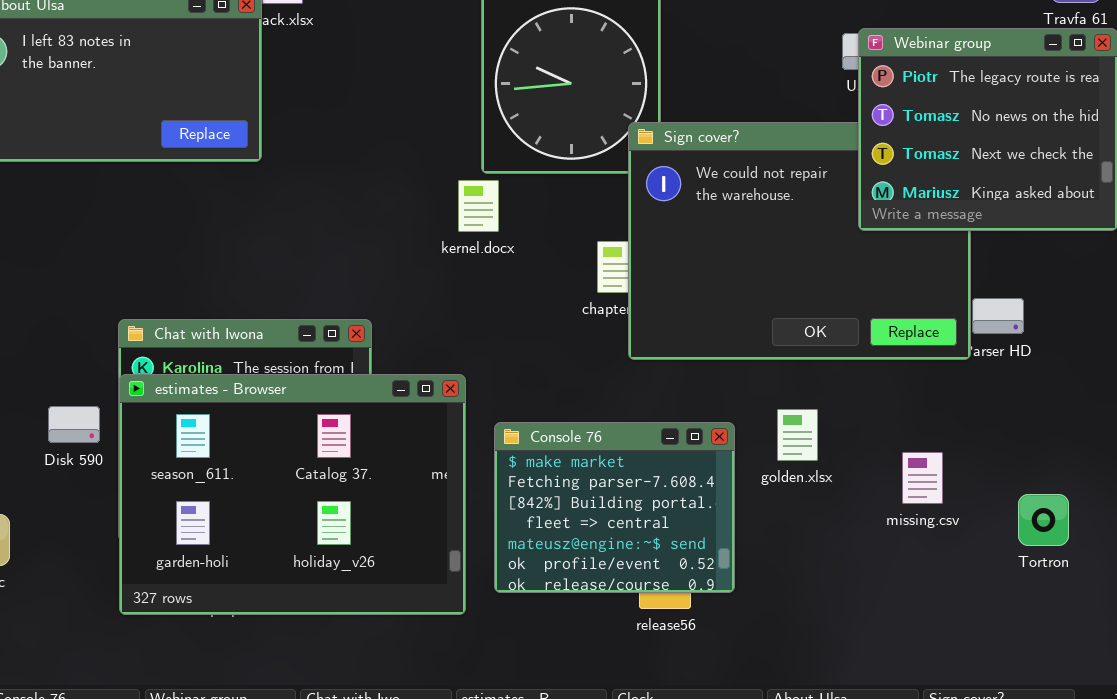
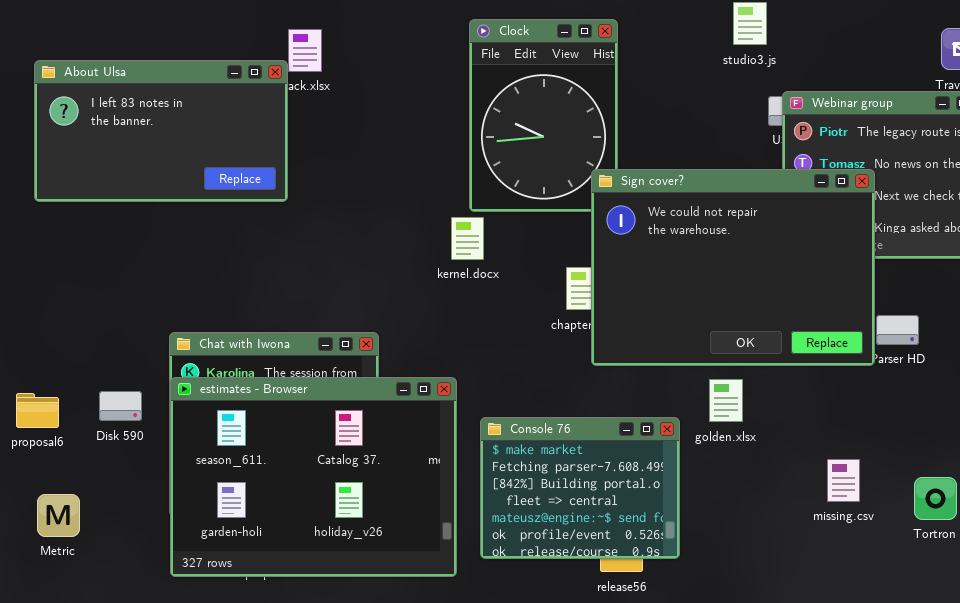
Sign cover?: [628,122,971,360] -> [591,169,875,366], raised
Disk 590: [48,406,100,443] -> [99,391,142,421], moved
golden.xlsx: [777,409,818,461] -> [709,379,743,422], moved
missing.csv: [902,452,943,504] -> [827,459,860,502], moved

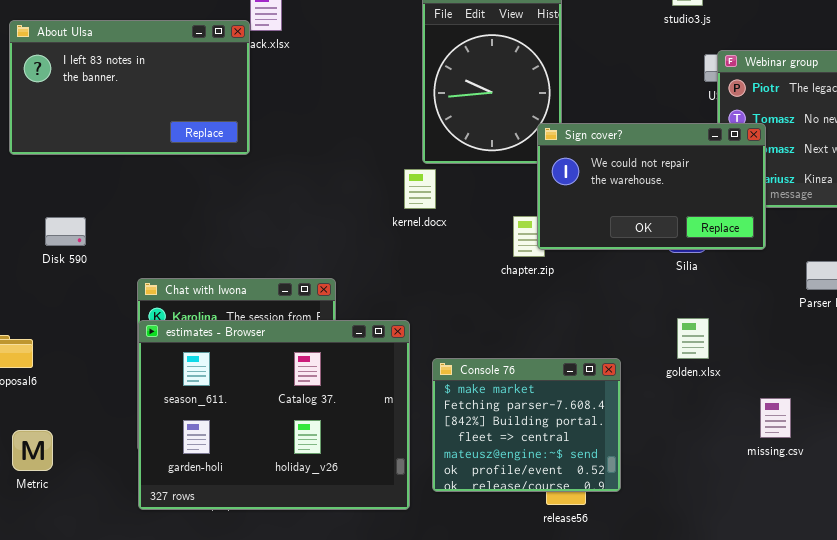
Sign cover?: [591,169,875,366] -> [537,123,766,250], resized
golden.xlsx: [709,379,743,422] -> [677,318,709,359], moved
Disk 590: [99,391,142,421] -> [45,217,86,246], moved

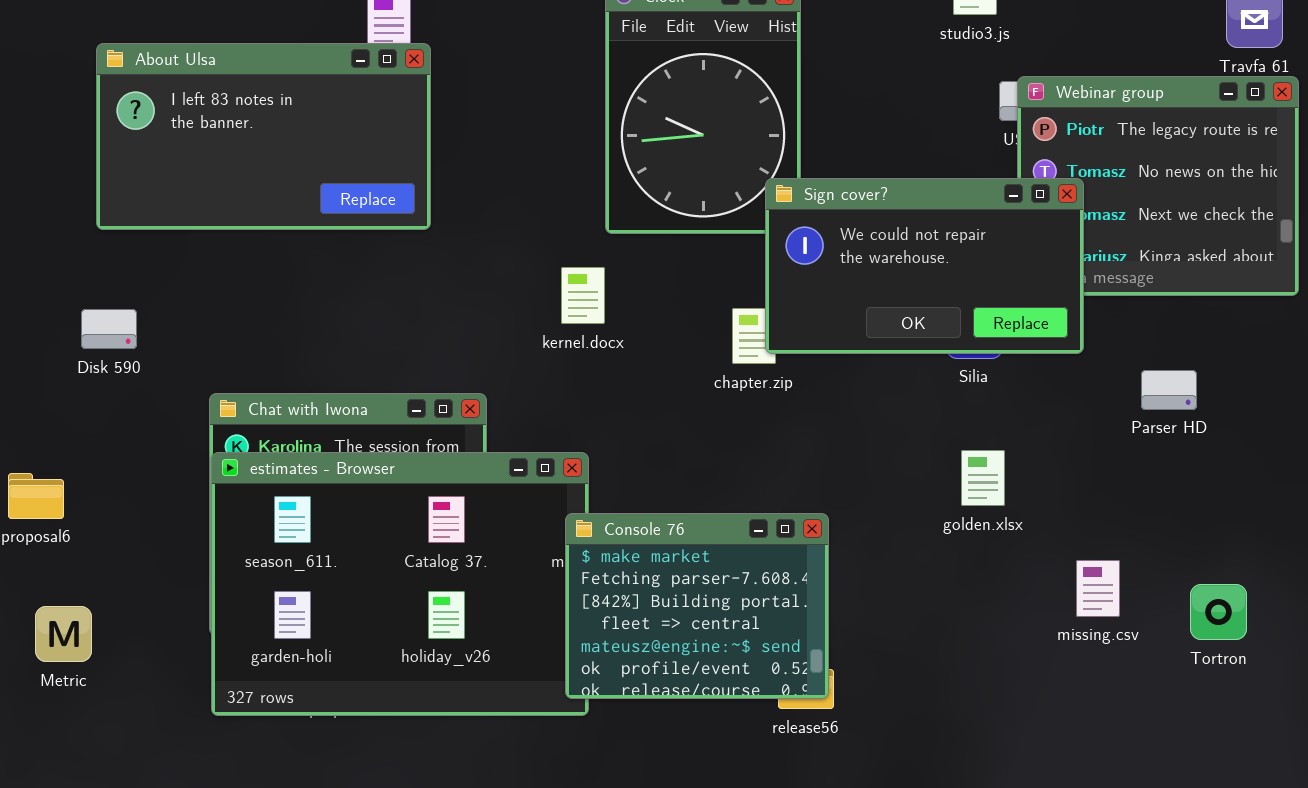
About Ulsa: [9,20,250,155] -> [96,43,431,230], moved
kernel.docx: [404,169,436,209] -> [561,267,605,324], moved
Console 76: [432,358,621,492] -> [565,513,829,699], moved

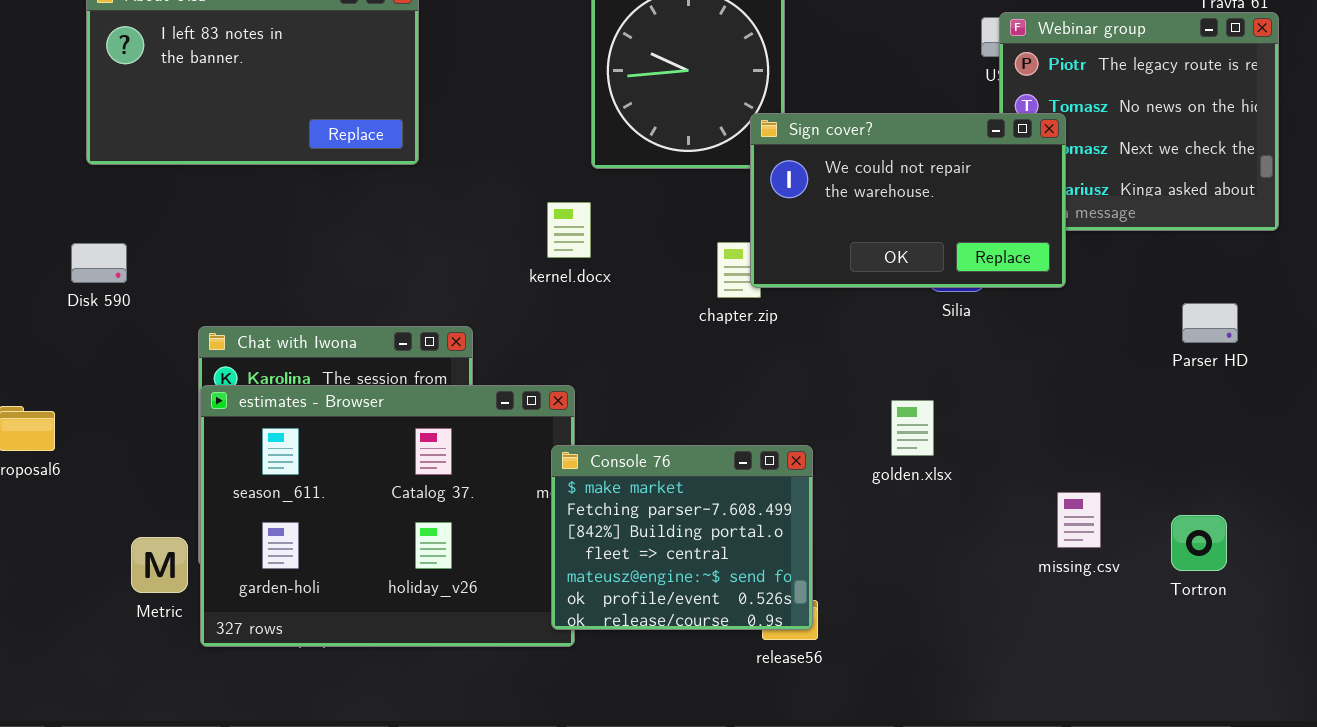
Parser HD: [1141,370,1197,410] -> [1182,303,1238,343], moved
golden.xlsx: [961,450,1005,506] -> [891,400,934,456], moved
Metric: [35,606,92,662] -> [131,537,188,593], moved

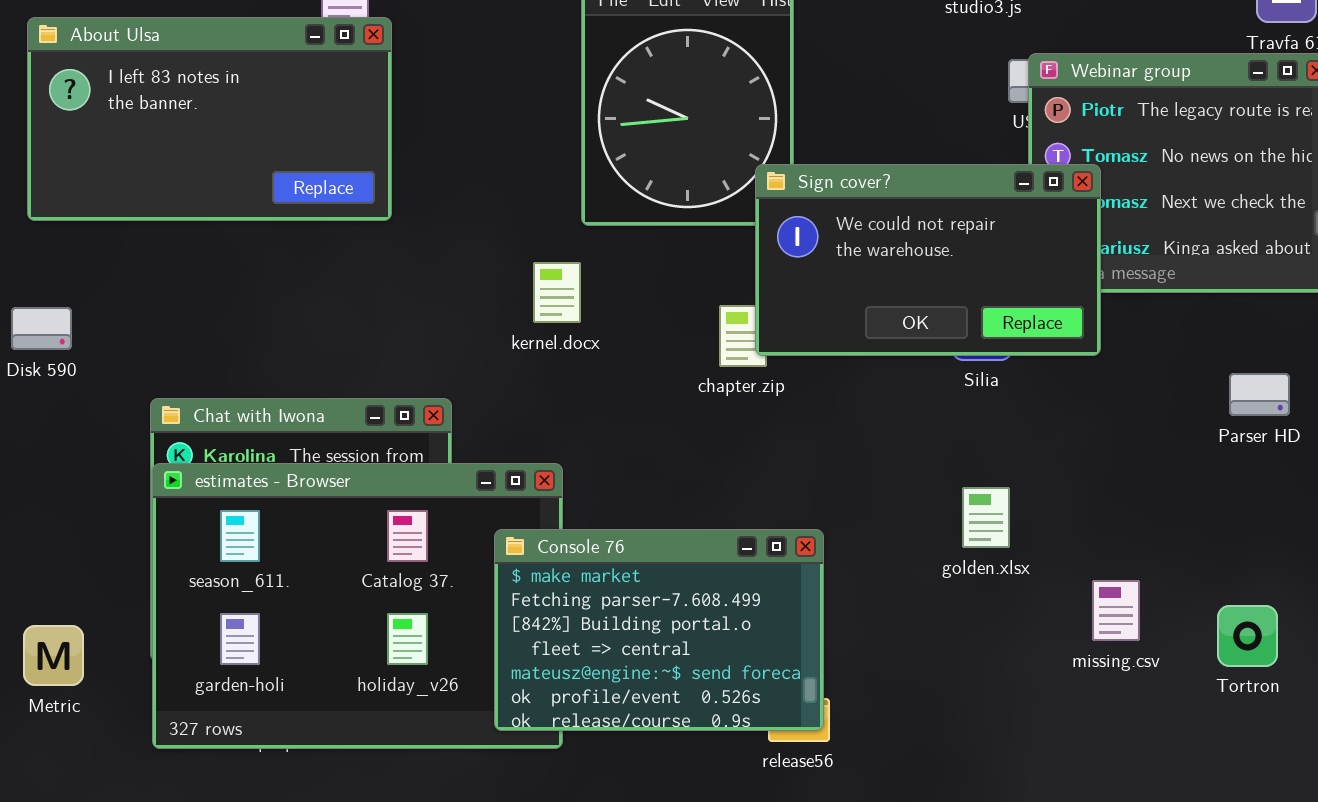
golden.xlsx: [891,400,934,456] -> [962,487,1010,548], moved
Console 76: [551,445,813,630] -> [494,529,824,731], resized
Metric: [131,537,188,593] -> [23,625,84,686], moved

